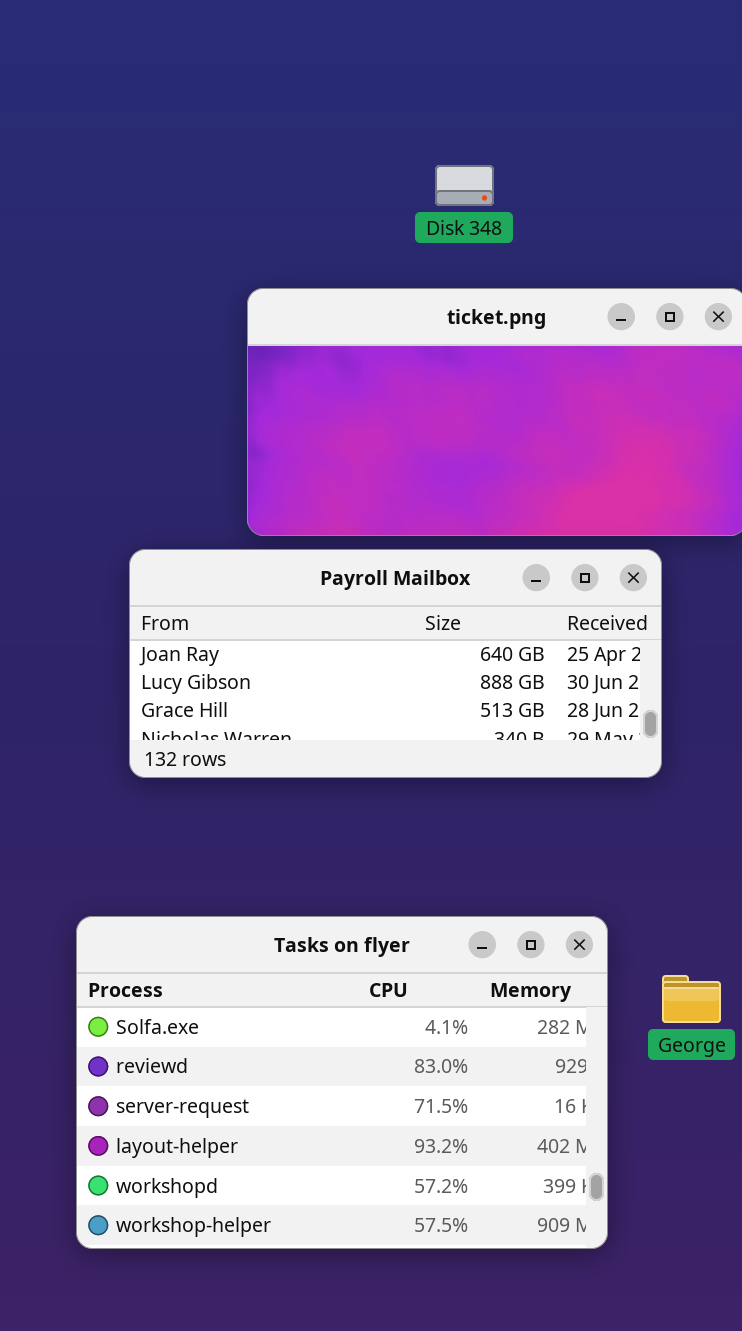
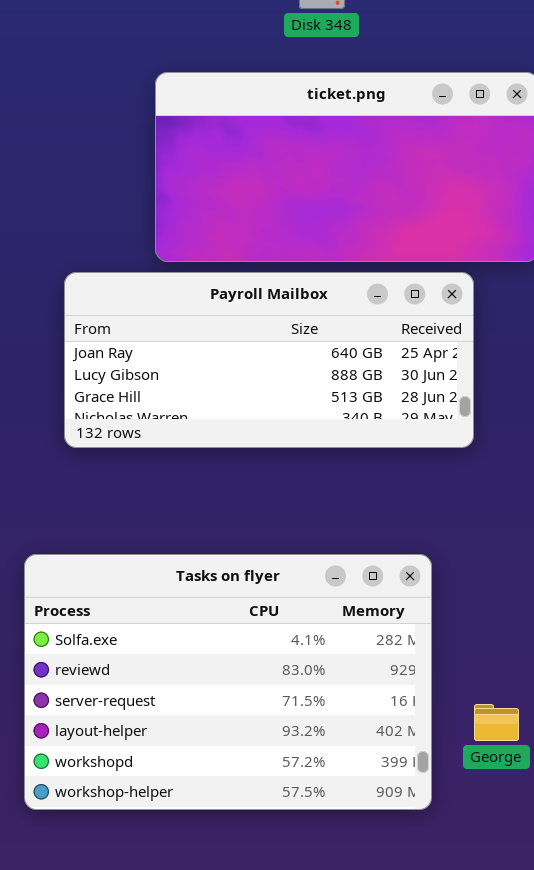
George: [662,975,721,1023] -> [474,704,519,741], moved

